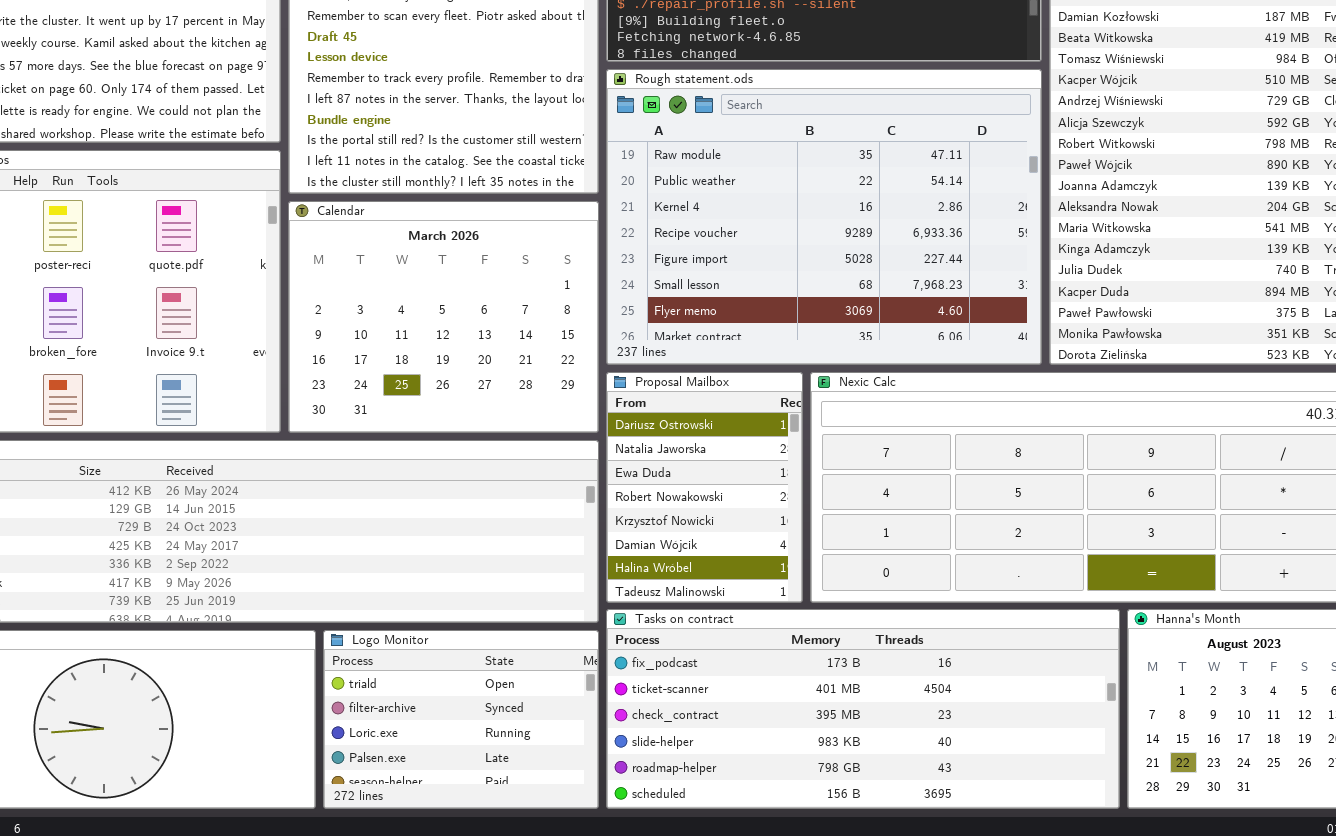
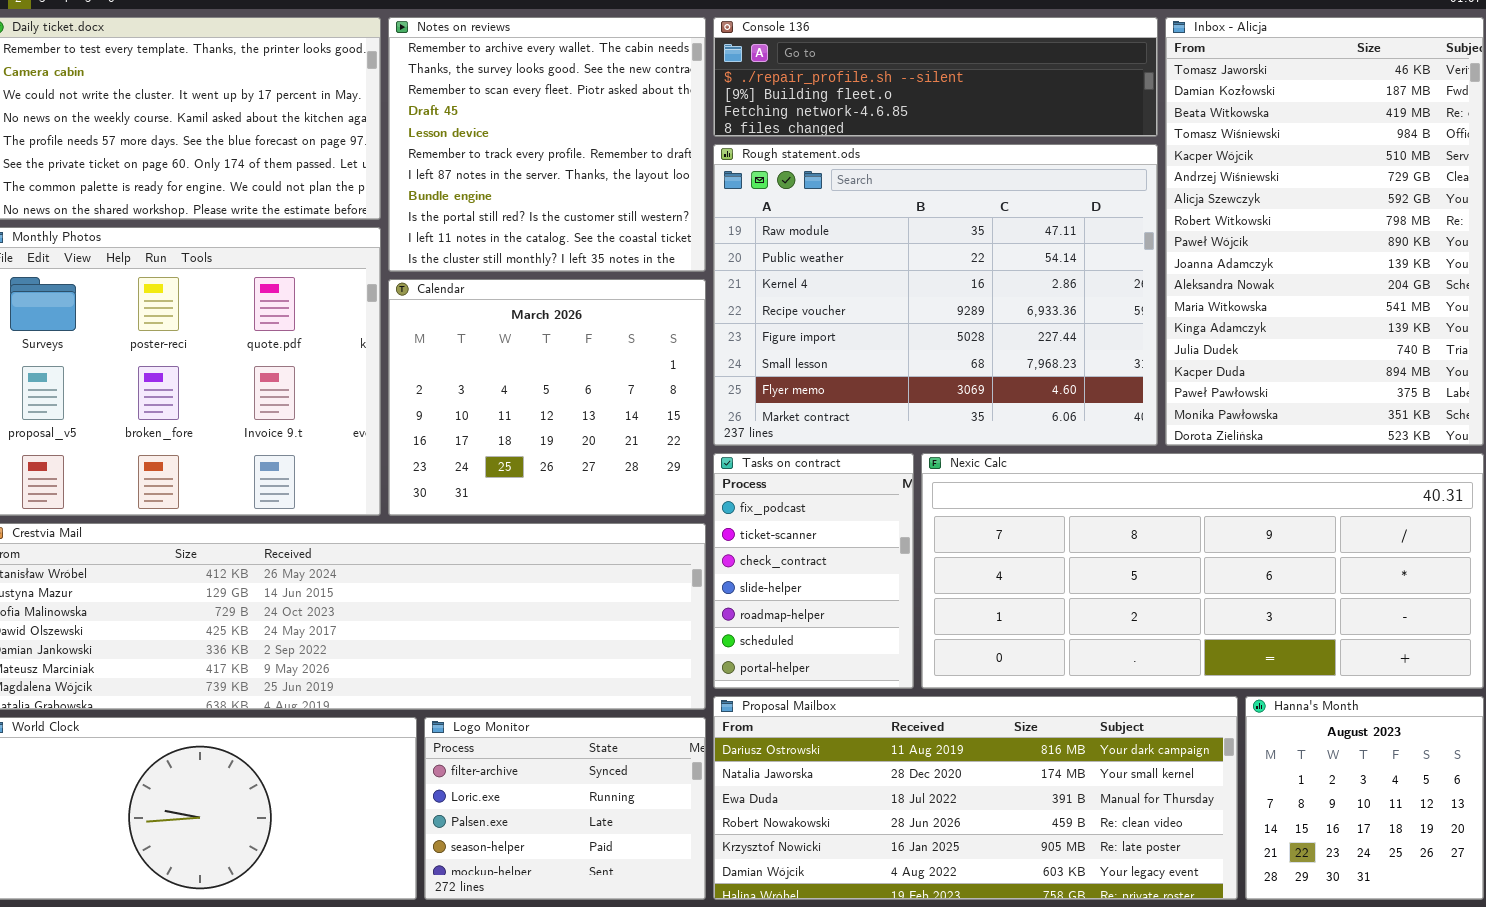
Proposal Mailbox: [606,372,803,603] -> [713,696,1238,900], moved, resized
Tasks on contract: [606,609,1120,809] -> [713,453,914,689], moved, resized
Logo Monitor: [323,630,599,809] -> [424,717,706,900], scrolled down 1 row

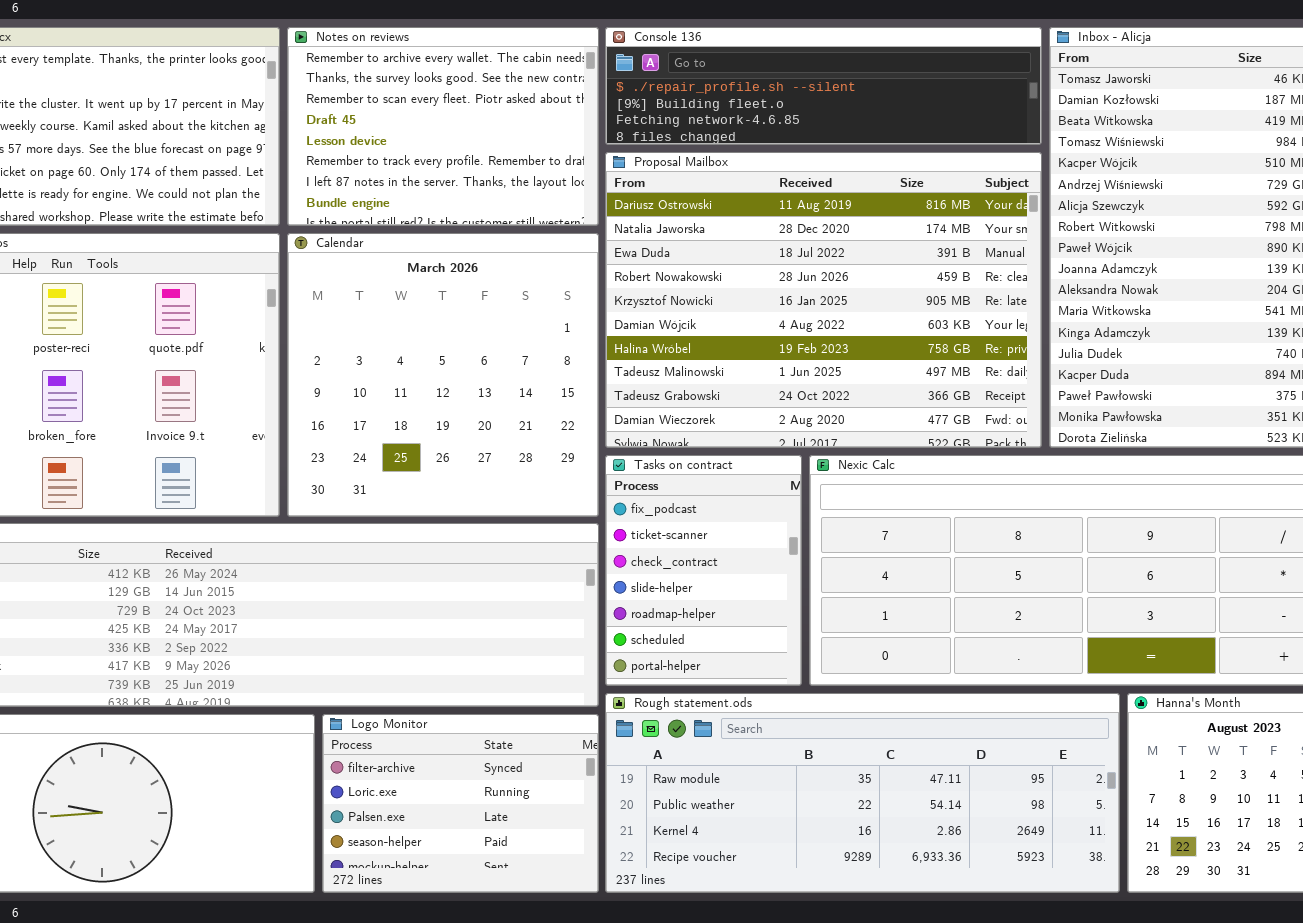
Notes on reviews: [388,17,706,272] -> [287,27,599,226], resized
Rough statement.ods: [713,144,1158,446] -> [605,693,1120,893], moved, resized
Calendar: [388,279,706,516] -> [287,233,599,517], resized
Proposal Mailbox: [713,696,1238,900] -> [605,152,1042,448], moved, resized

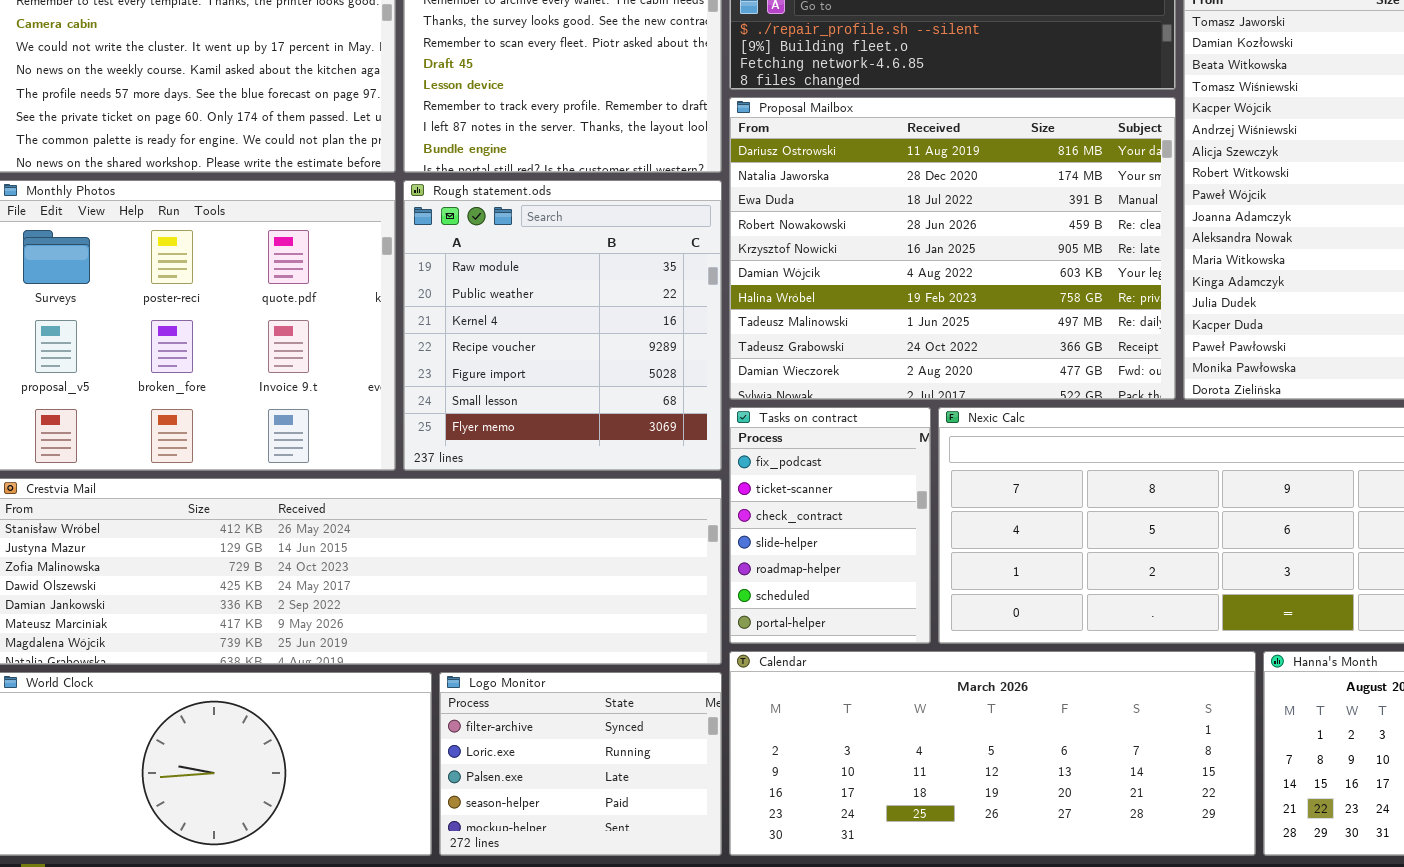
Calendar: [287,233,599,517] -> [729,651,1256,856], moved, resized
Rough statement.ods: [605,693,1120,893] -> [403,180,722,471], moved, resized

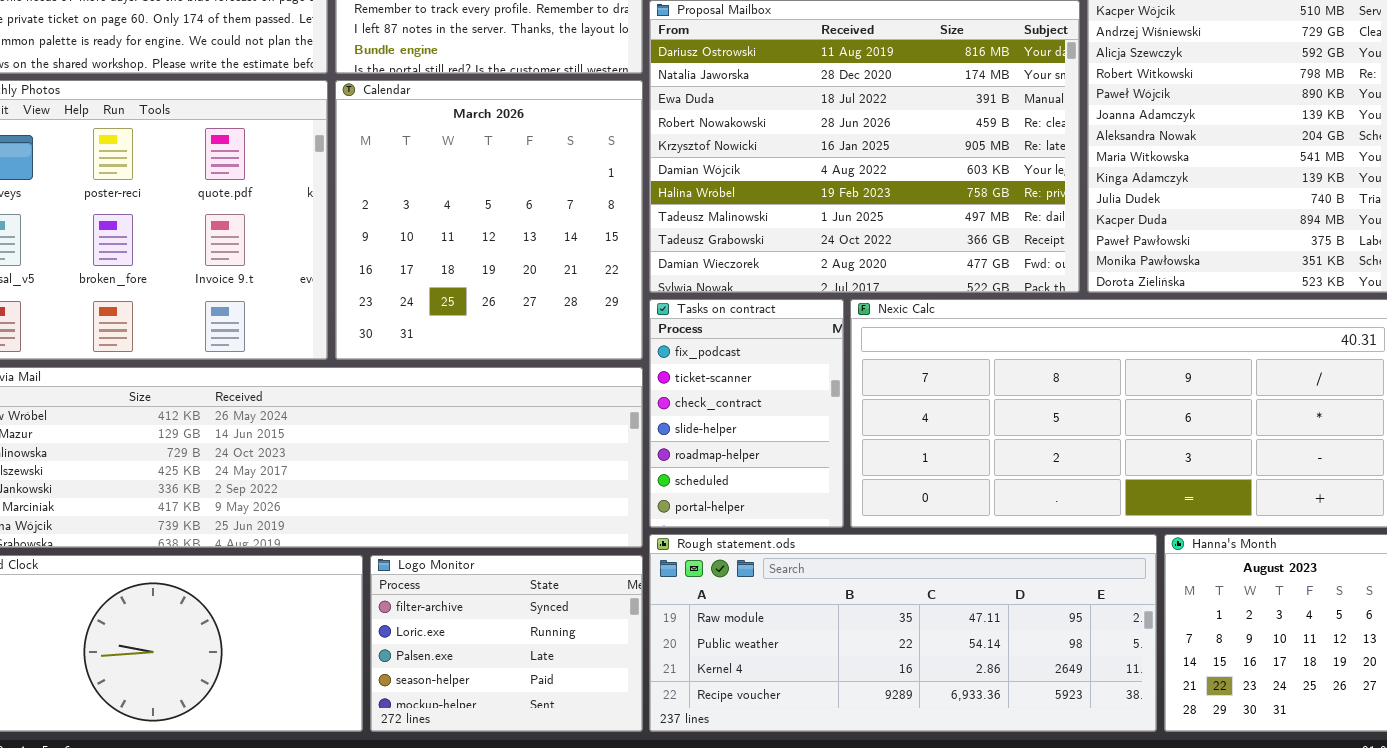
Rough statement.ods: [403,180,722,471] -> [649,534,1157,732], moved, resized
Calendar: [729,651,1256,856] -> [335,80,643,360], moved, resized

